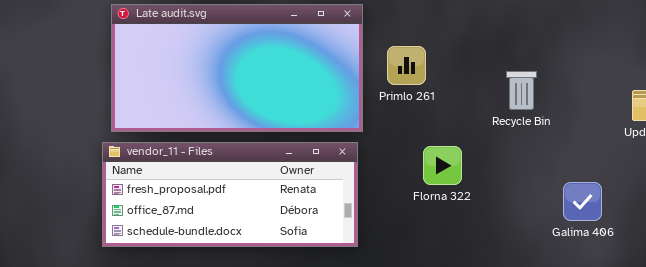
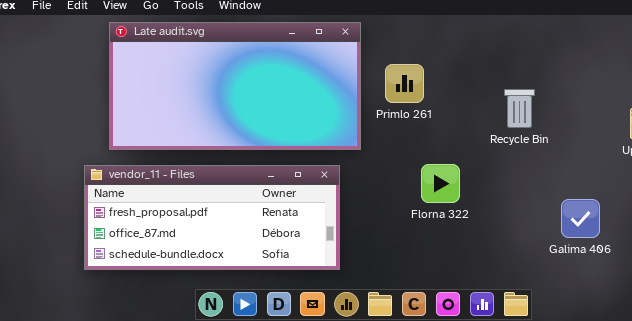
vendor_11 - Files: [102,142,358,247] -> [84,165,340,270], moved

